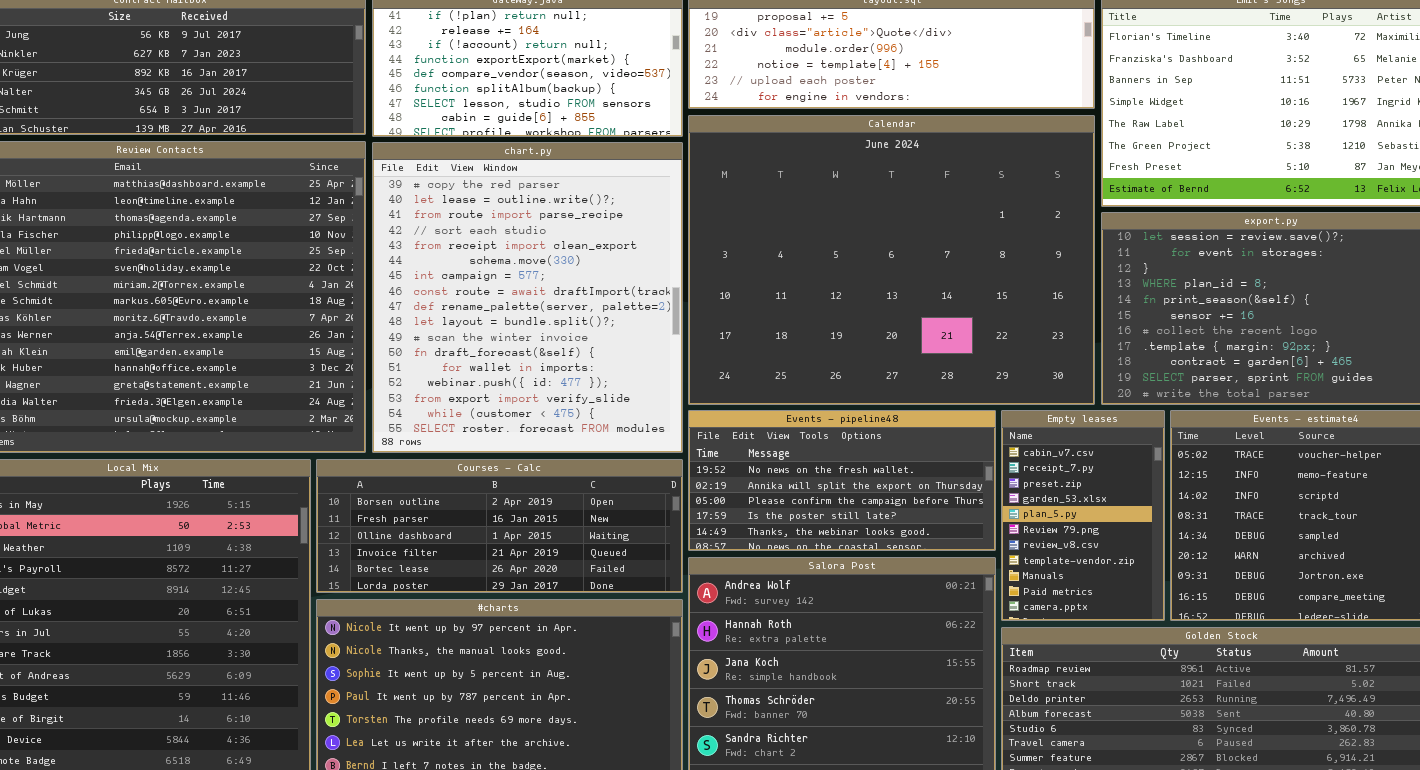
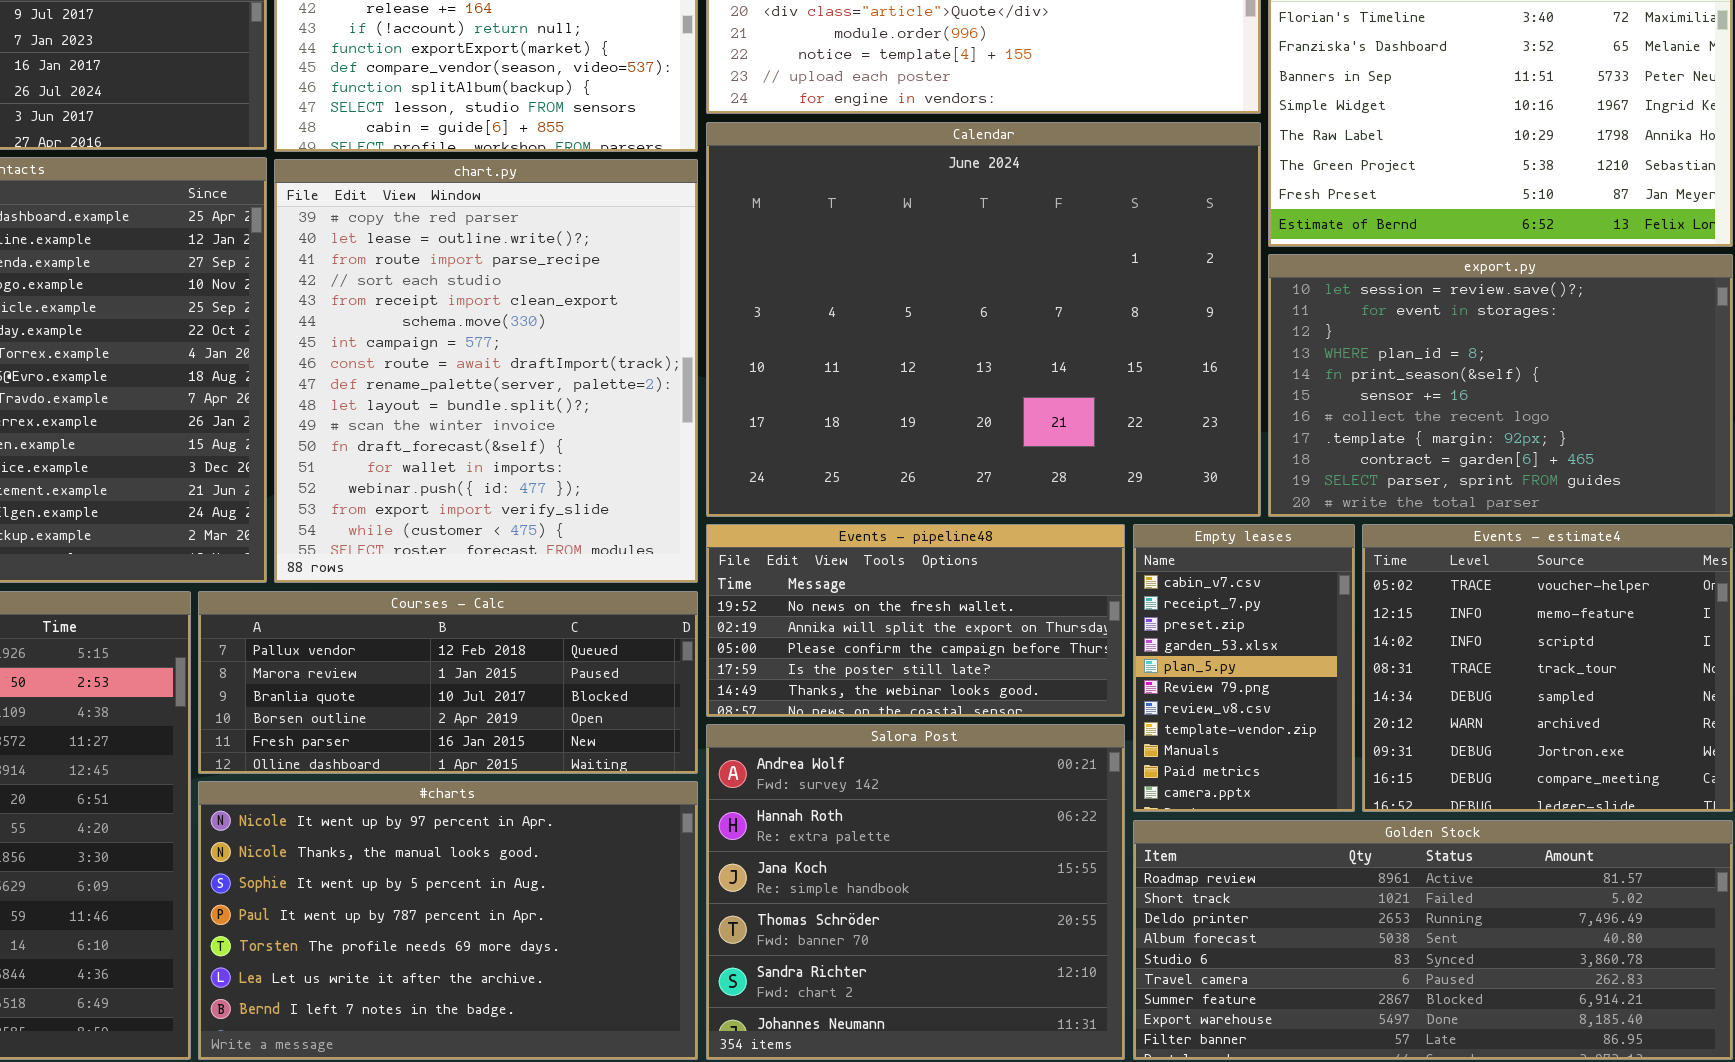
Courses - Calc: [316,459,683,593] -> [198,591,698,774], scrolled up 3 rows

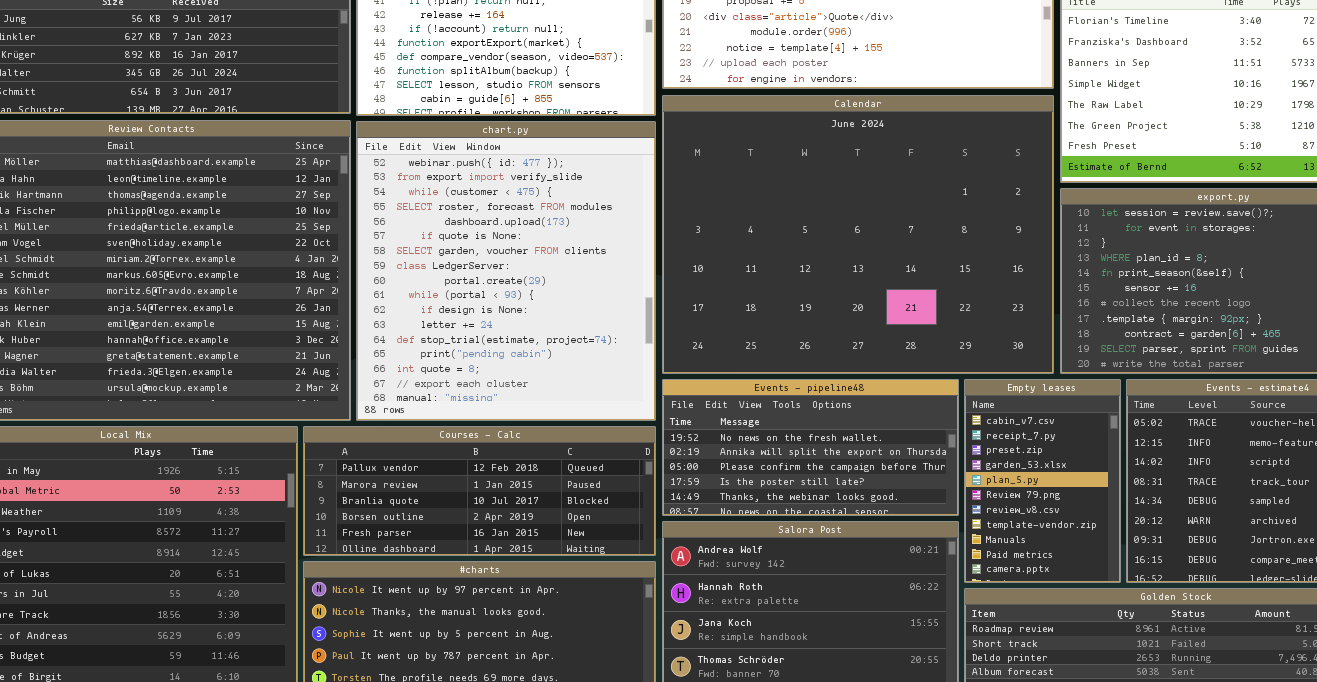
chart.py: [274,159,698,583] -> [356,121,656,421], scrolled down 13 rows

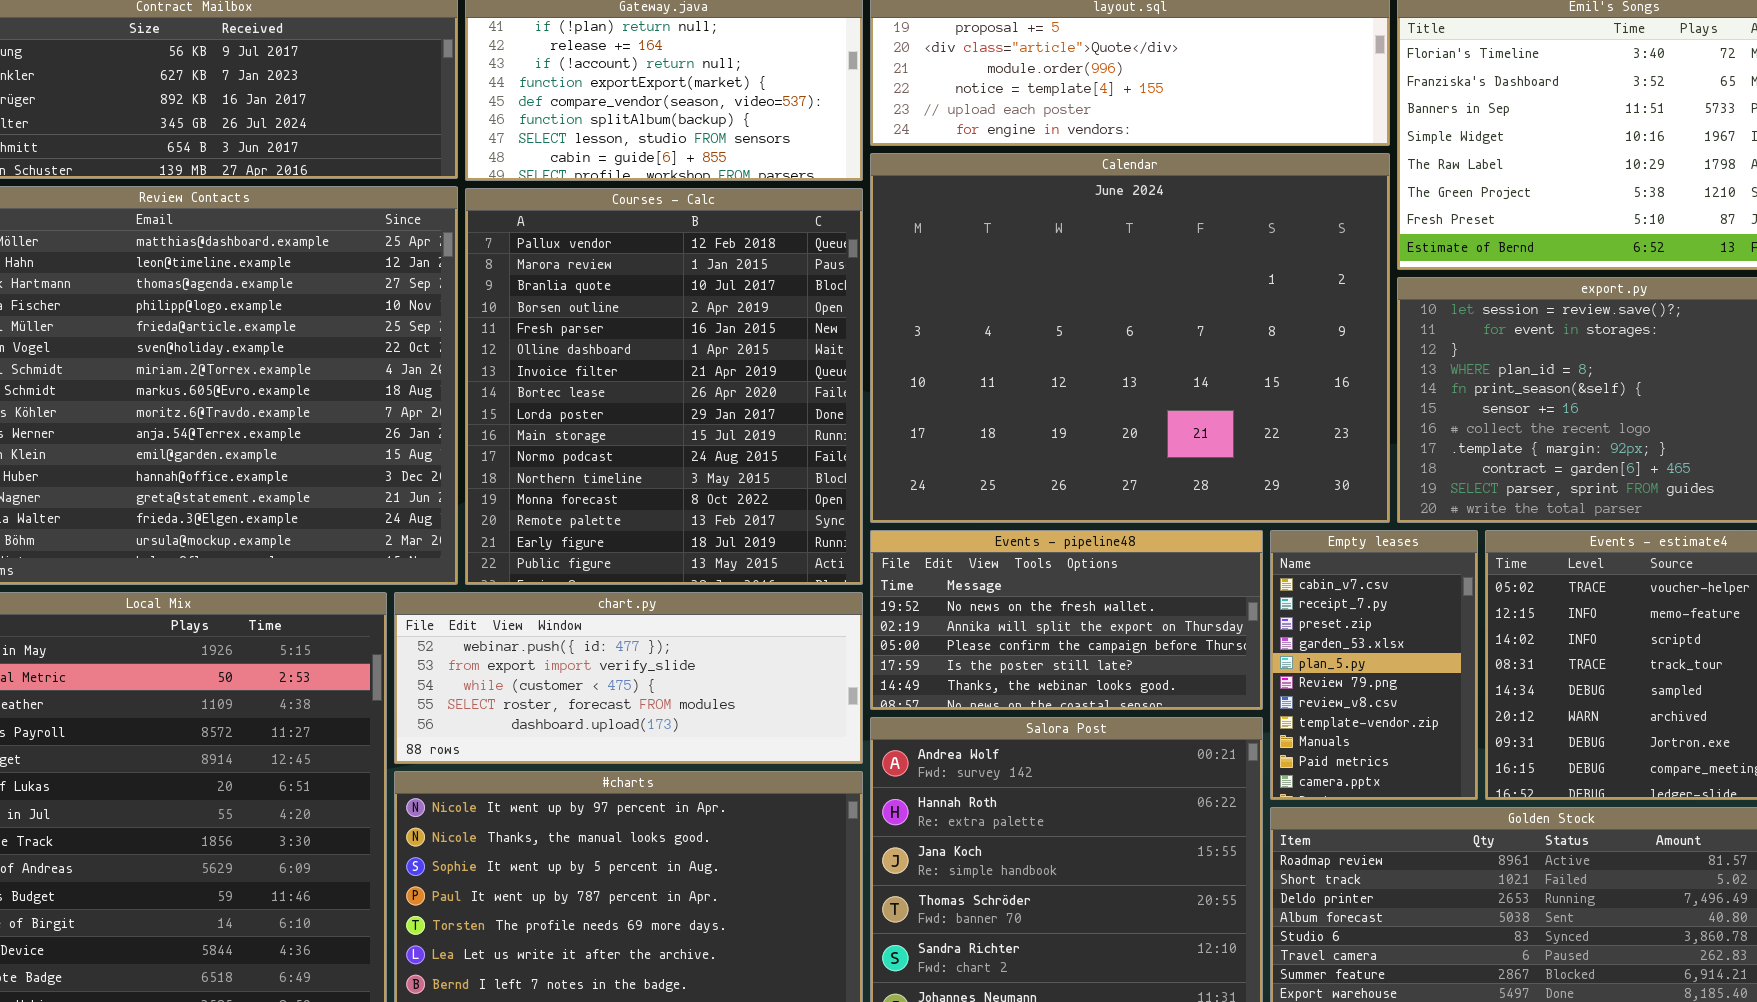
chart.py: [356,121,656,421] -> [394,592,863,764], moved, resized
Courses - Calc: [303,426,656,556] -> [465,188,863,585], moved, resized

